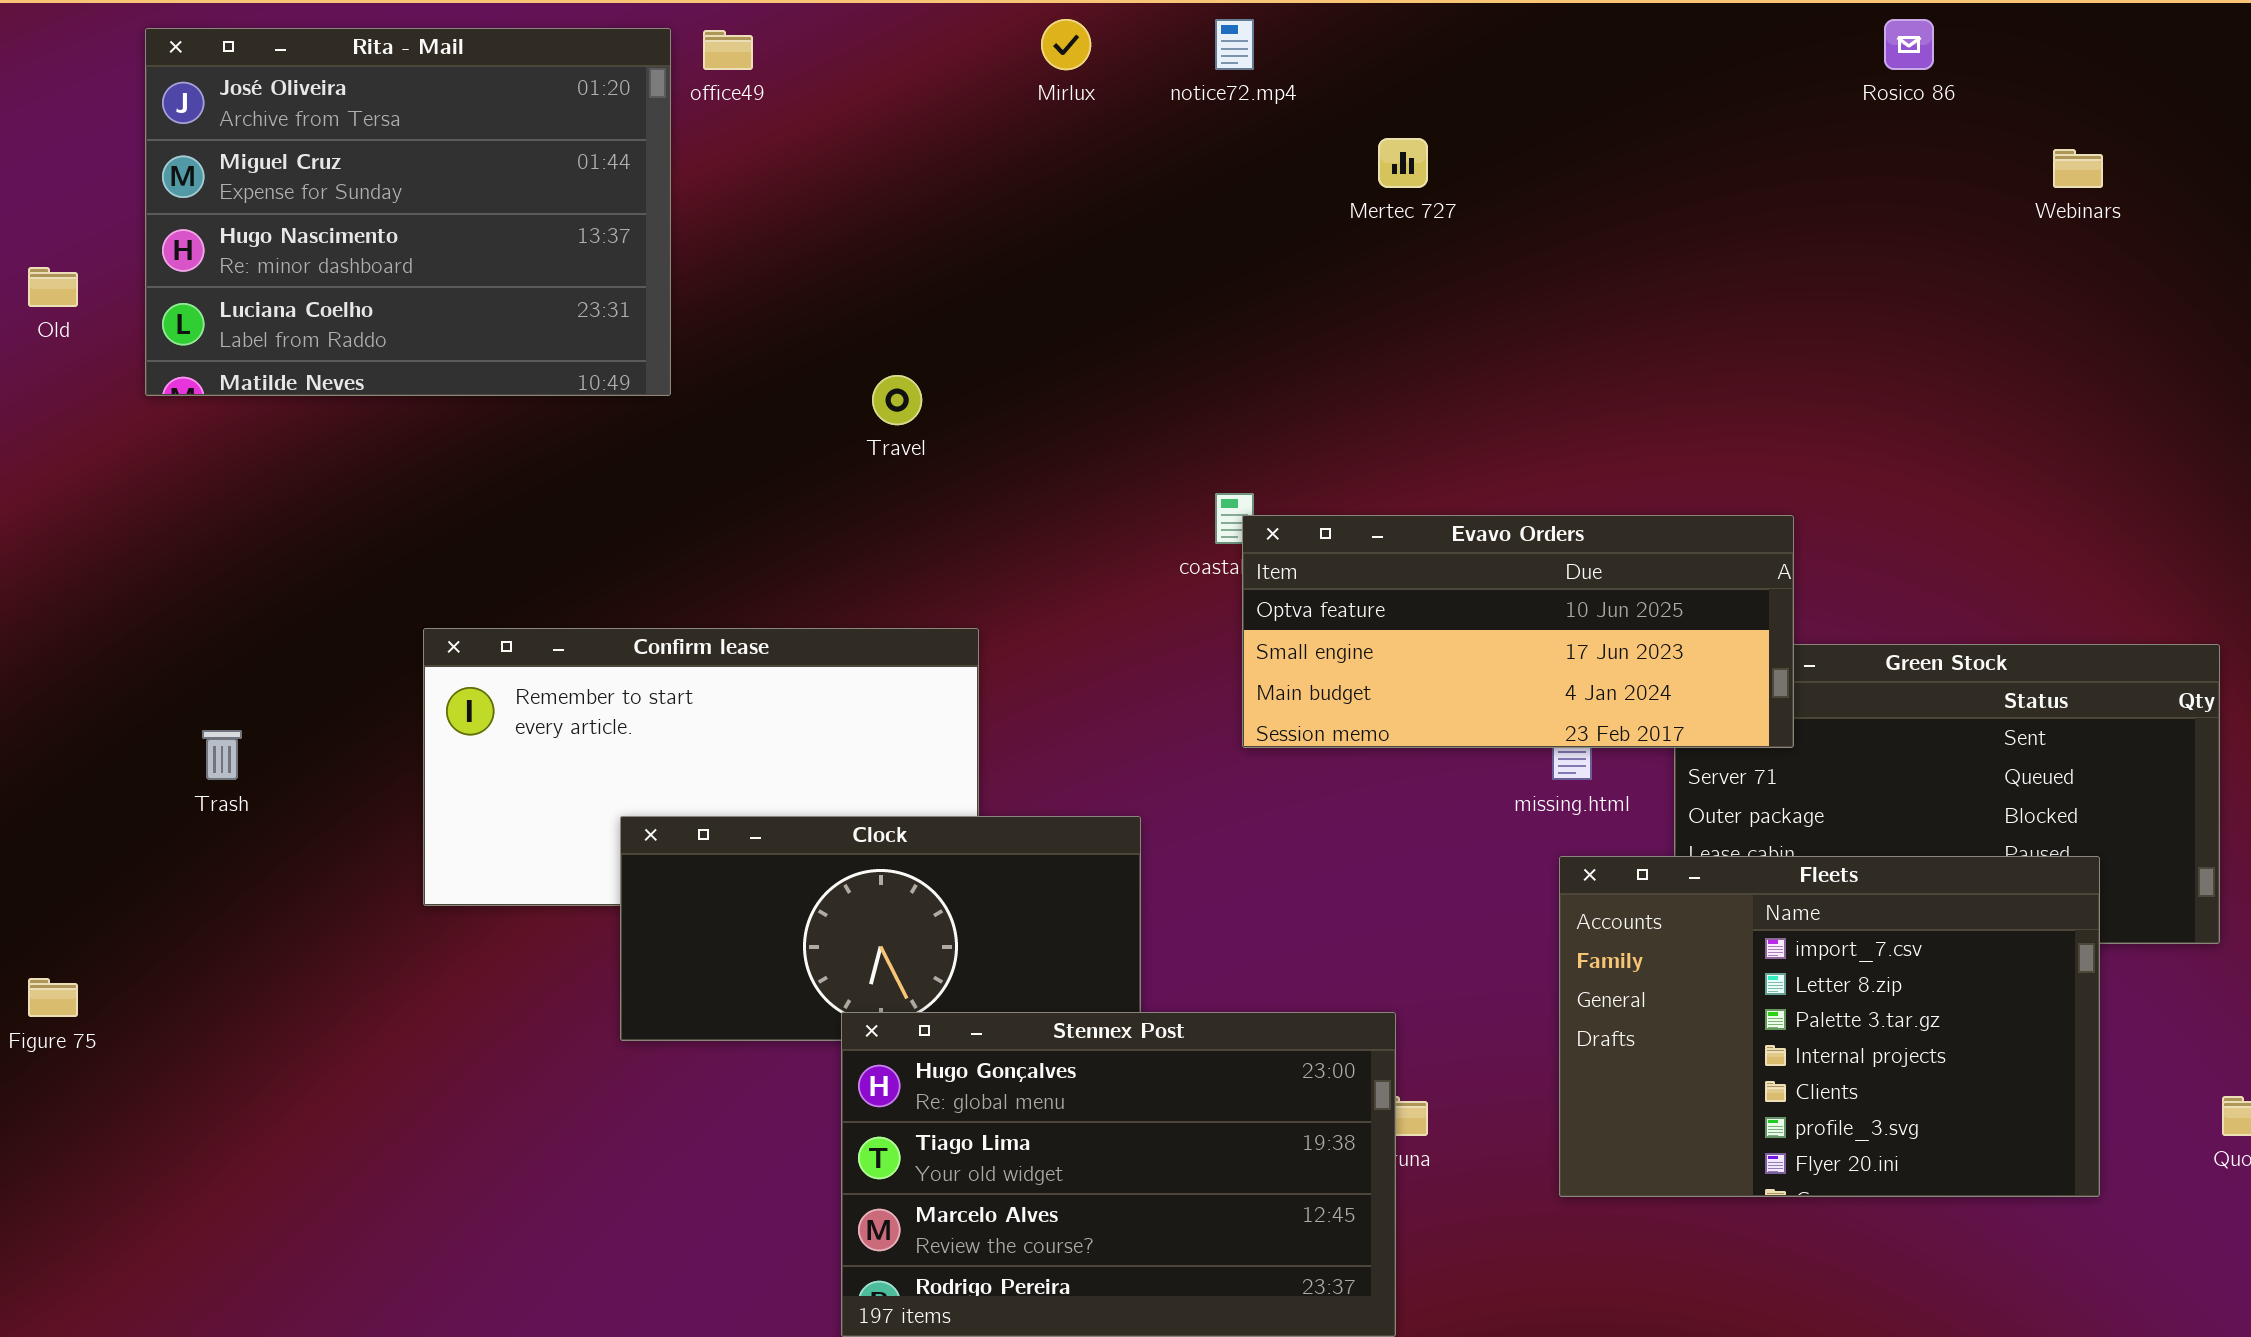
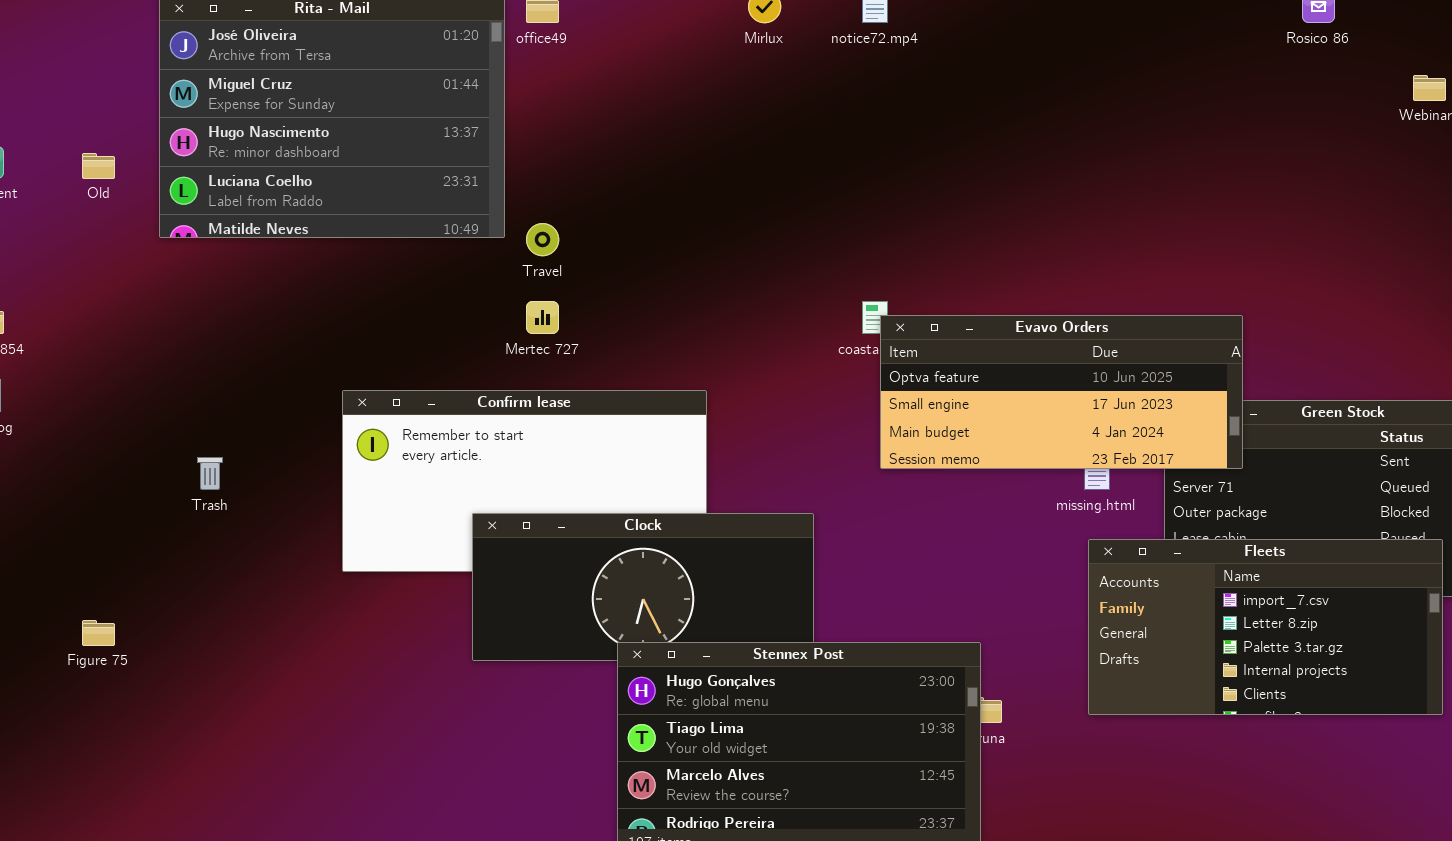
Mertec 727: [1378,138,1428,188] -> [526,301,559,334], moved
Travel: [872,375,922,425] -> [526,223,559,256], moved
Fleets: [1559,856,2100,1197] -> [1088,539,1443,715], resized

